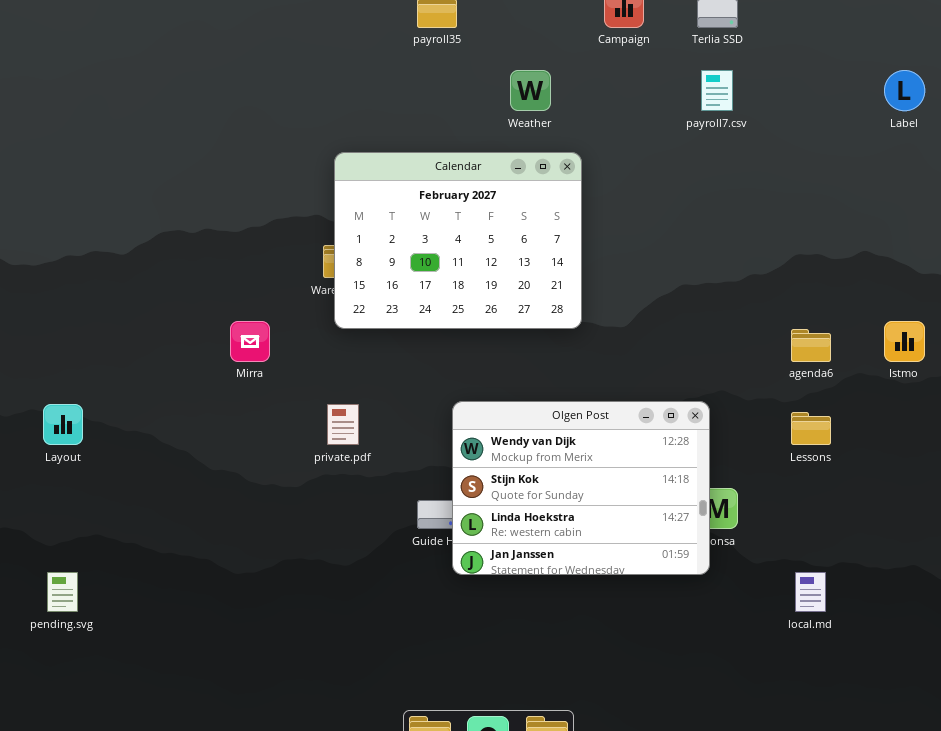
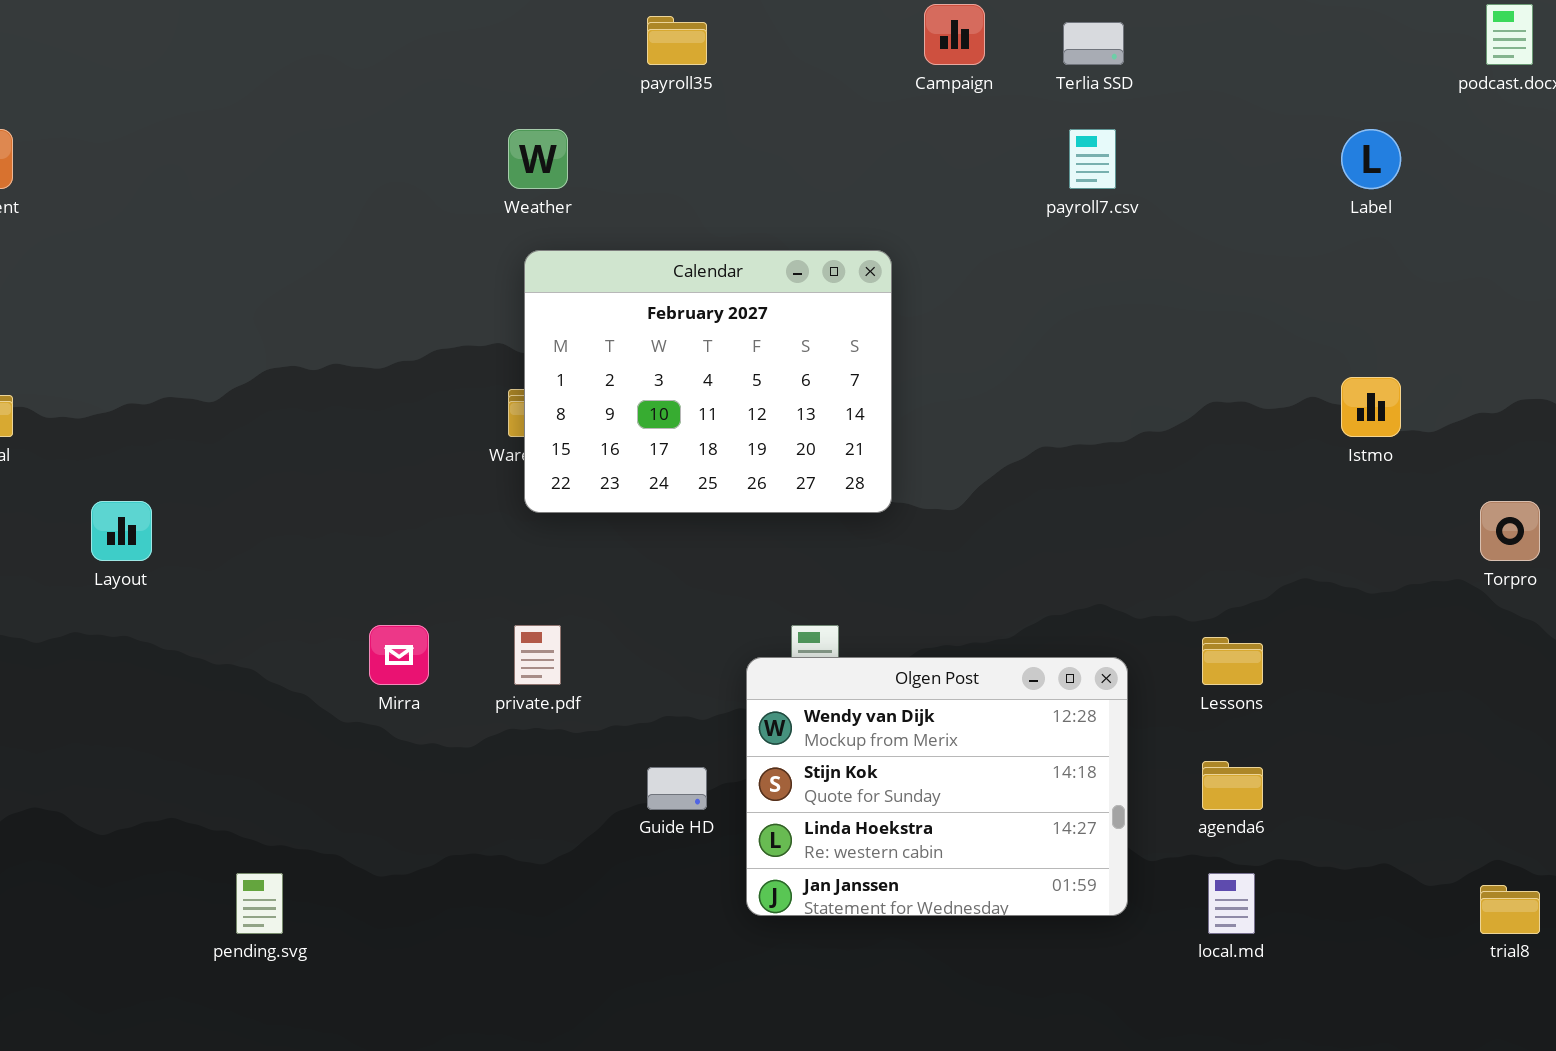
Weather: [510,70,551,111] -> [508,129,568,189], moved
Mirra: [230,321,270,362] -> [369,625,429,685], moved
Istmo: [884,321,925,362] -> [1341,377,1401,437], moved
agenda6: [791,329,831,362] -> [1202,761,1263,810], moved
Olgen Post: [452,401,710,575] -> [746,657,1128,916], moved
Layout: [43,404,83,445] -> [91,501,152,561], moved
pending.svg: [47,572,78,612] -> [236,873,283,934], moved

